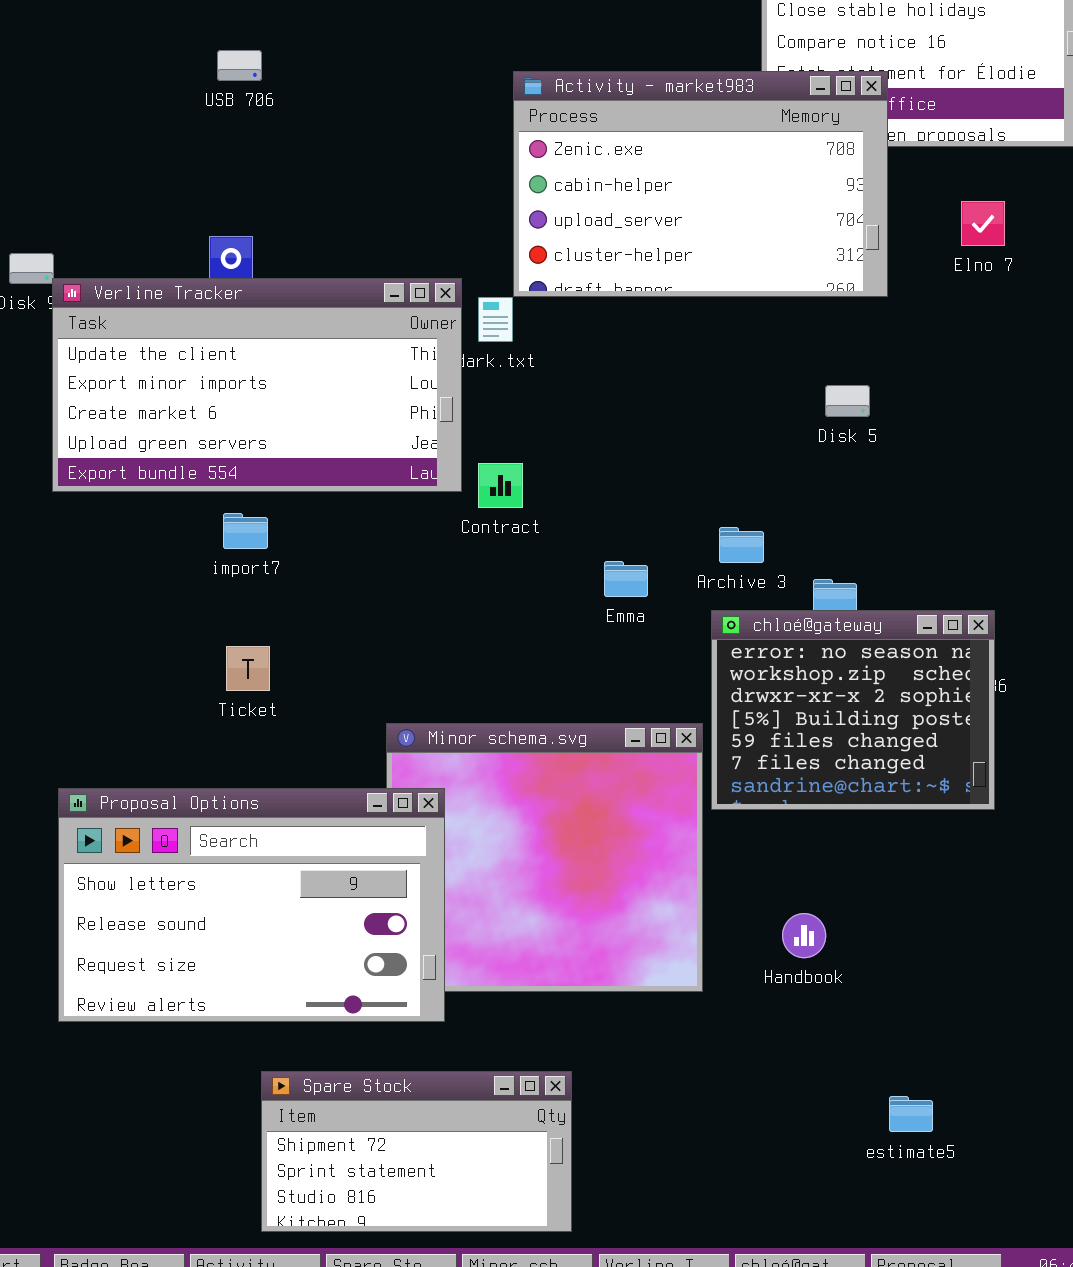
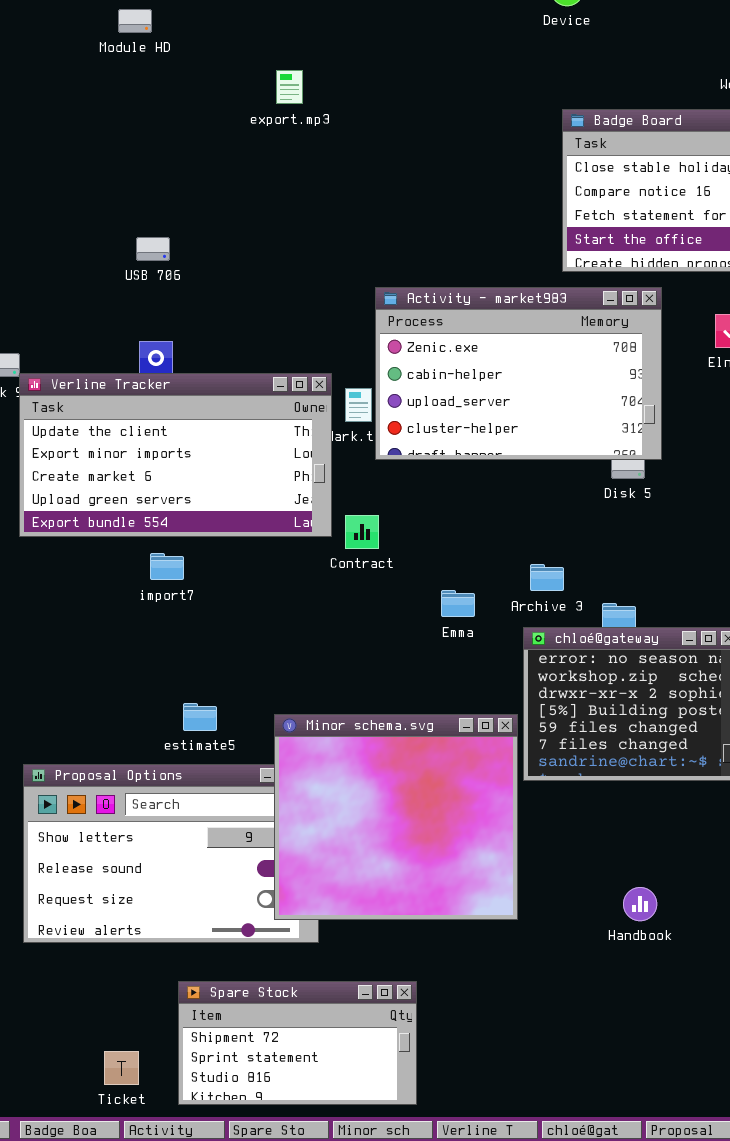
USB 706: [217,50,262,81] -> [136,237,170,261], moved
Activity - market983: [513,71,888,297] -> [375,287,662,460], moved
Ticket: [226,646,270,691] -> [104,1051,139,1085], moved
Minor schema.svg: [386,723,703,992] -> [274,714,518,920], raised
Handbook: [782,913,826,958] -> [623,887,657,921], moved
estimate5: [889,1096,933,1132] -> [183,703,217,731], moved

